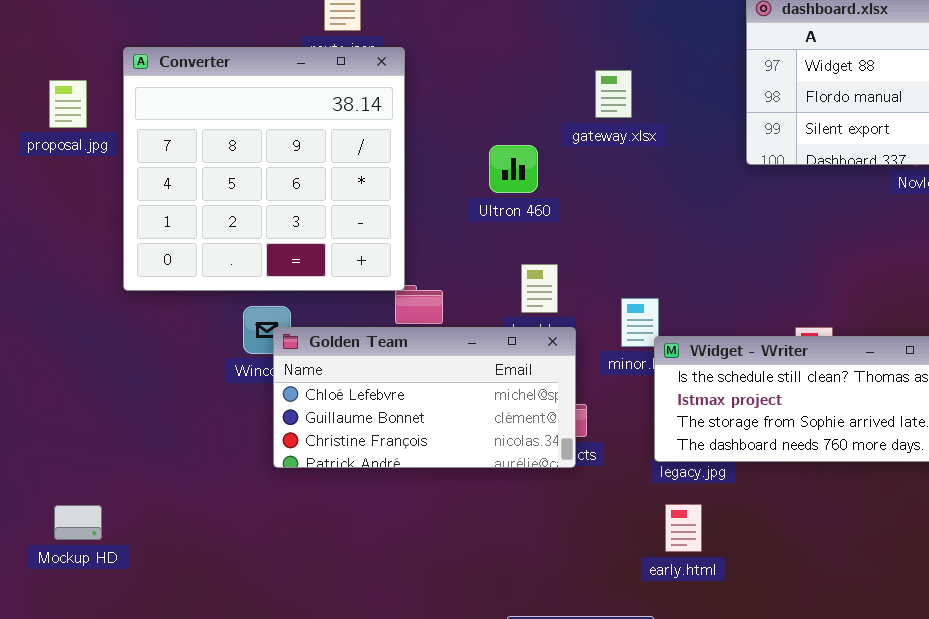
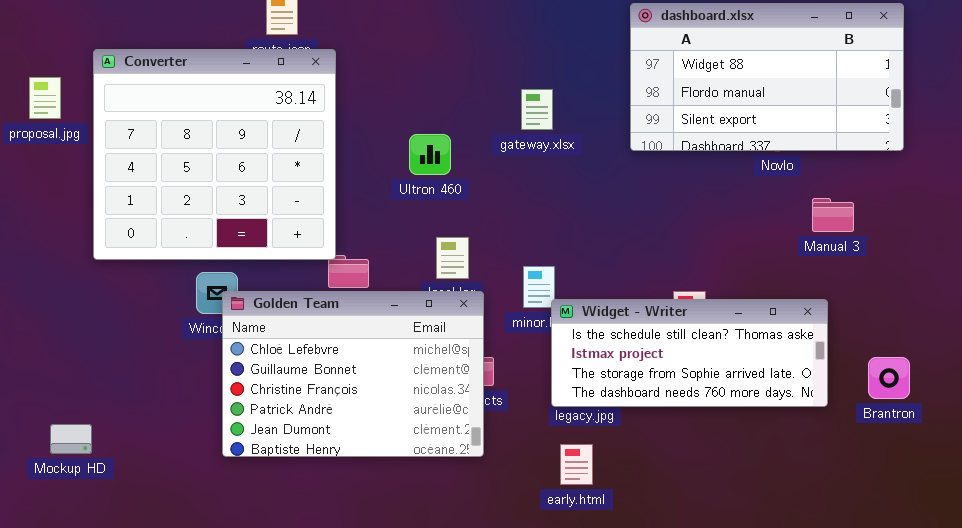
gateway.xlsx: [595,70,632,118] -> [521,89,553,130], moved
Golden Team: [273,327,576,468] -> [222,291,484,457], resized
Mockup HD: [54,505,102,540] -> [50,424,92,454], moved

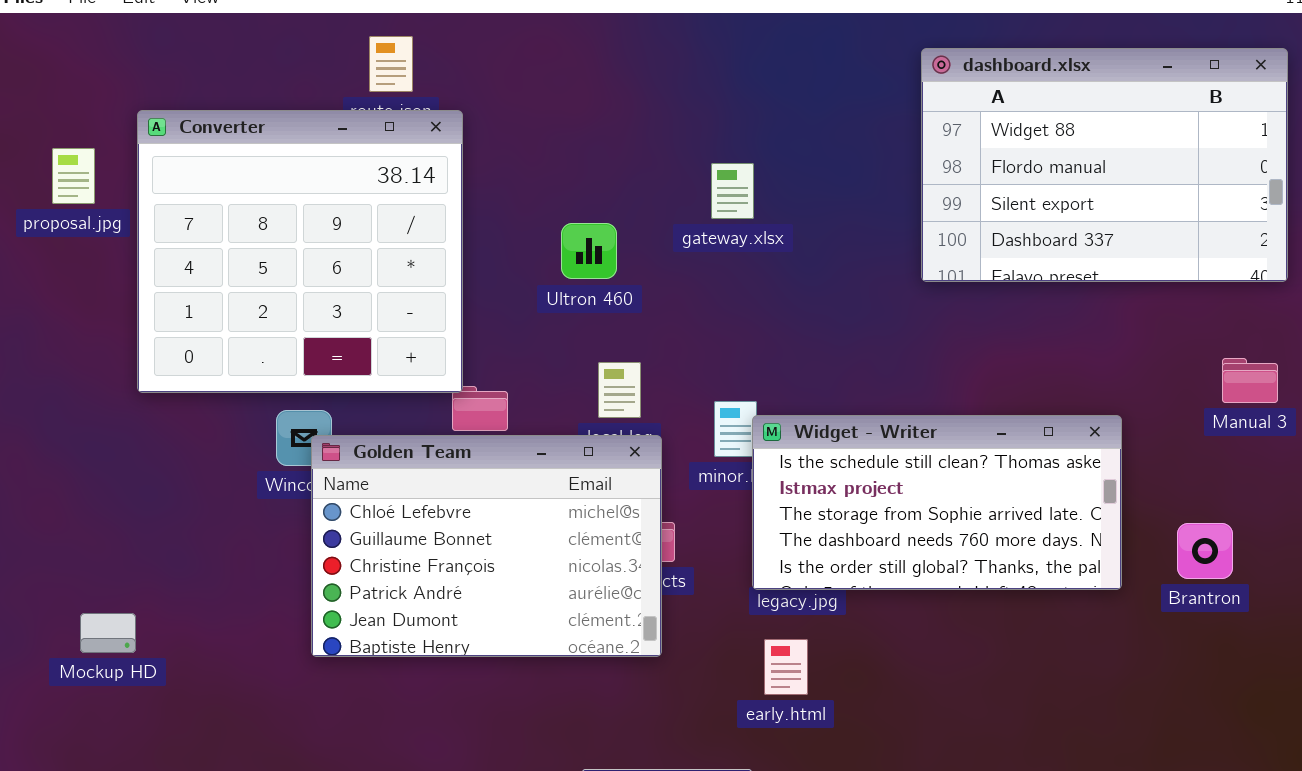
dashboard.xlsx: [630,3,904,151] -> [921,48,1288,282], moved, resized
Manual 3: [812,198,854,232] -> [1222,358,1278,403], moved
Widget - Writer: [551,299,828,407] -> [752,415,1122,590], resized

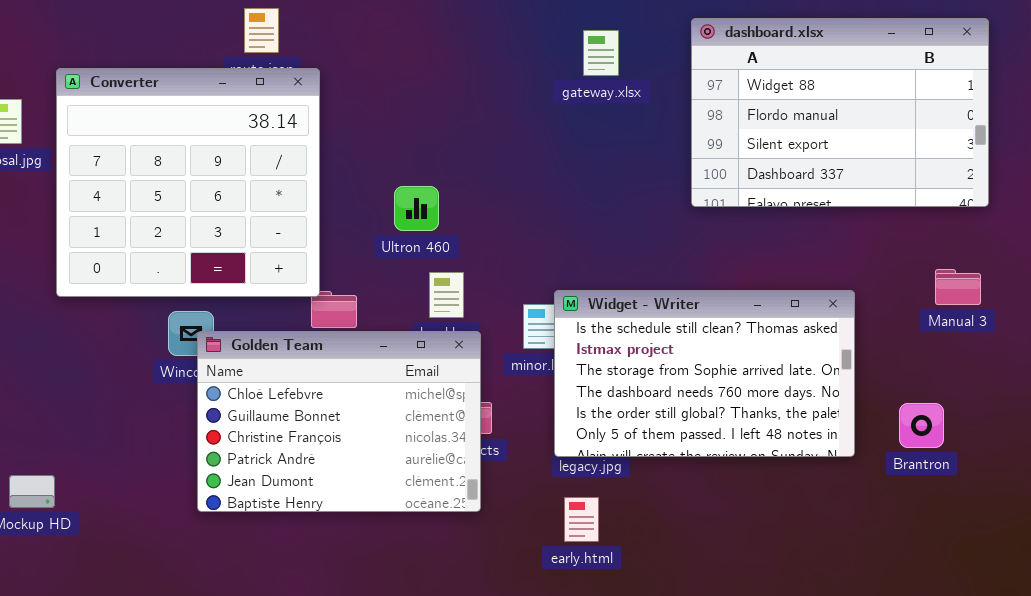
gateway.xlsx: [711,163,754,219] -> [583,30,619,76], moved
Ultron 460: [561,223,617,279] -> [394,186,439,231], moved
Widget - Writer: [752,415,1122,590] -> [554,290,855,457], resized

